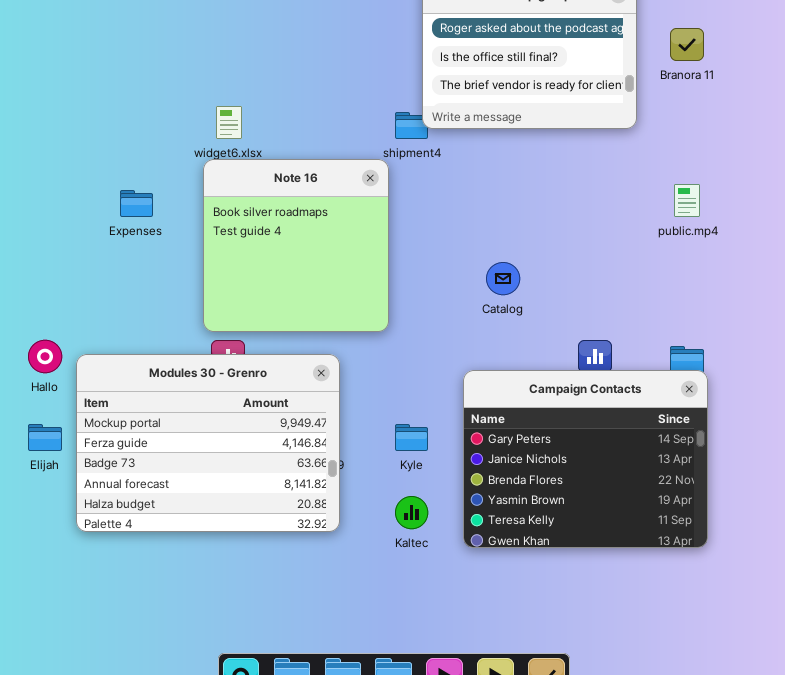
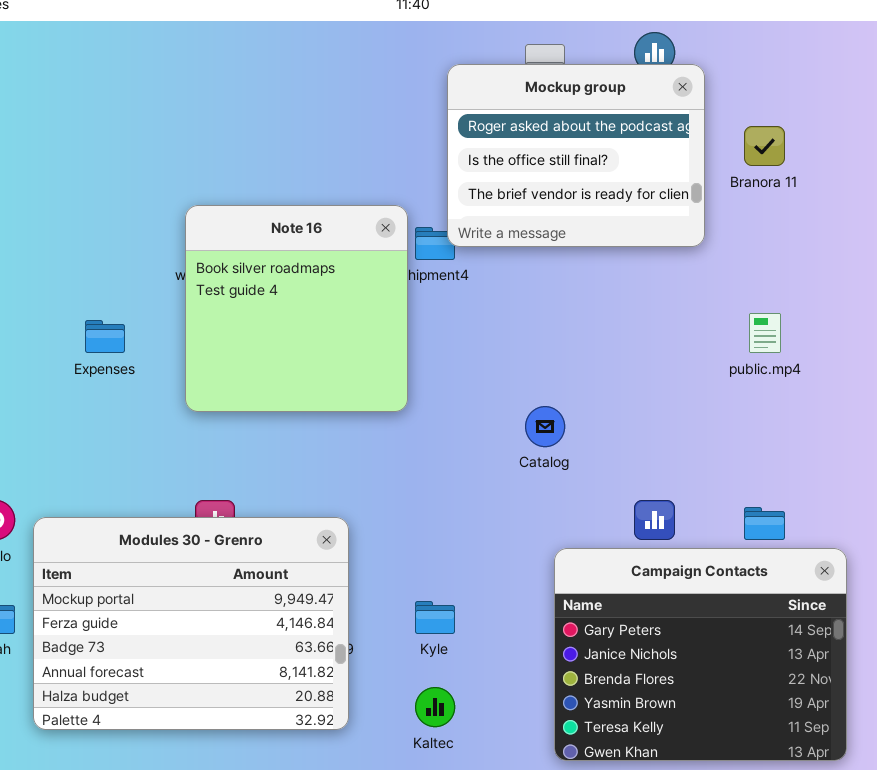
Note 16: [203,159,389,332] -> [185,205,408,412], moved
Campaign Contacts: [463,370,708,548] -> [554,548,847,761], moved

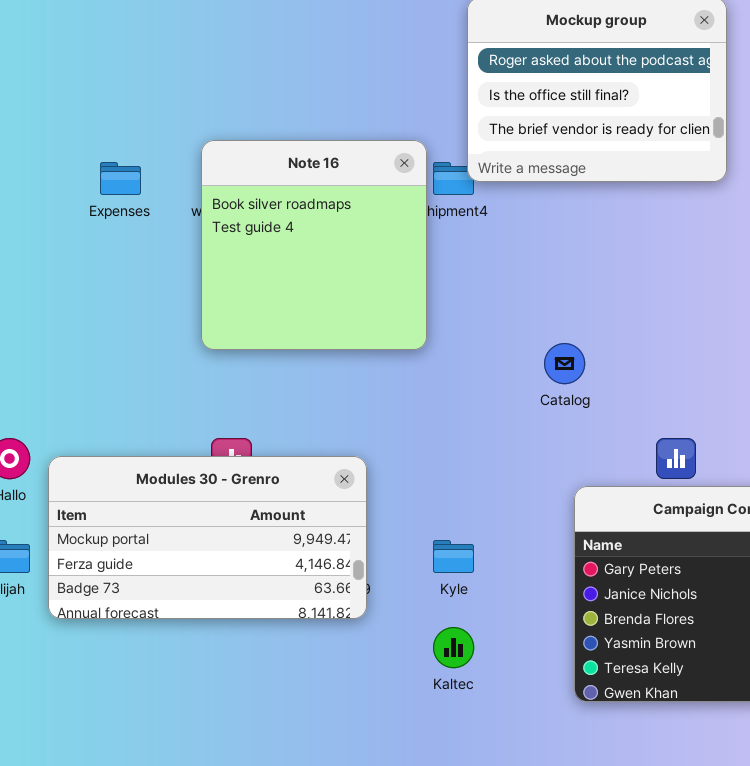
Expenses: [85,320,125,353] -> [100,162,141,195], moved
Modules 30 - Grenro: [33,517,349,730] -> [48,456,367,619], resized

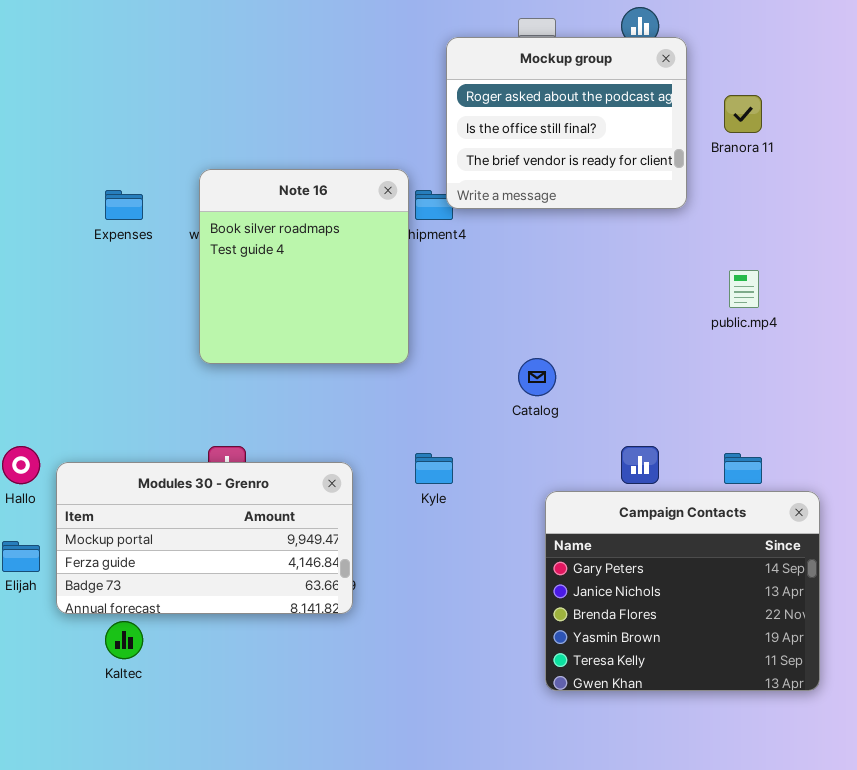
Kyle: [433,540,474,573] -> [415,453,453,484], moved
Kaltec: [433,627,474,668] -> [105,621,143,659], moved

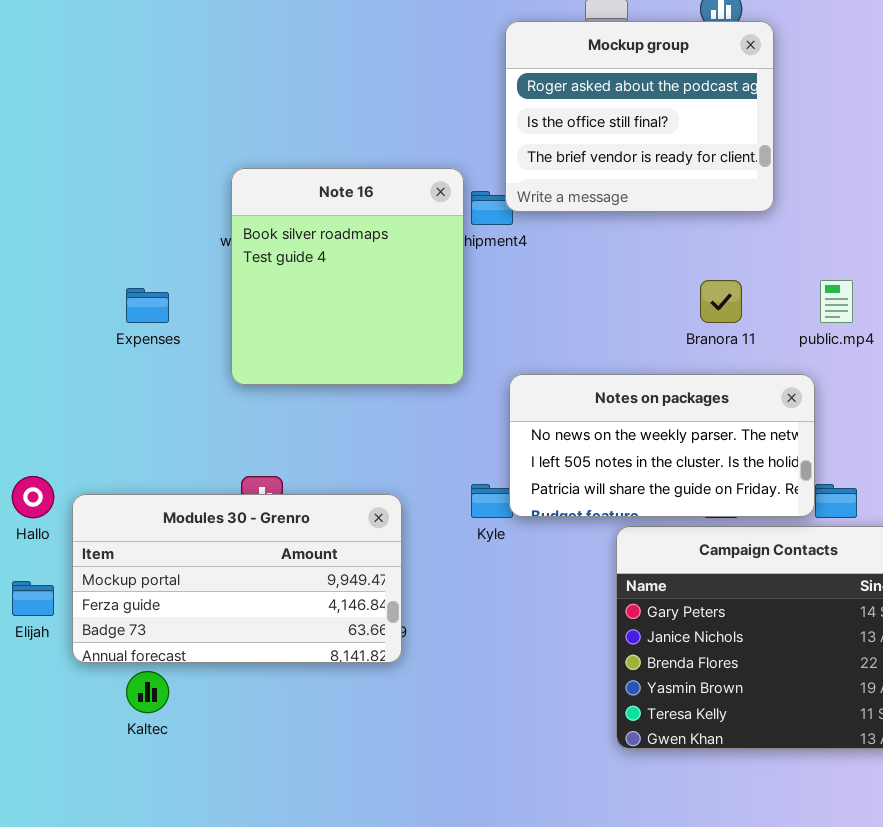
Branora 11: [724,95,762,133] -> [700,280,742,323], moved
Expenses: [105,190,143,220] -> [126,288,169,323], moved
Notes on packages: none -> [509,374,815,517], opened

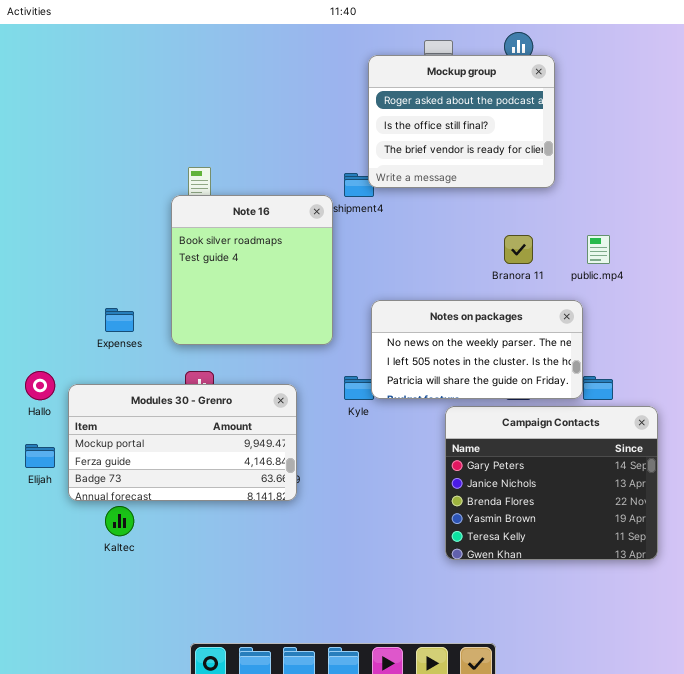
Note 16: [231,168,464,385] -> [171,195,333,345], moved
Expenses: [126,288,169,323] -> [105,308,134,332], moved

